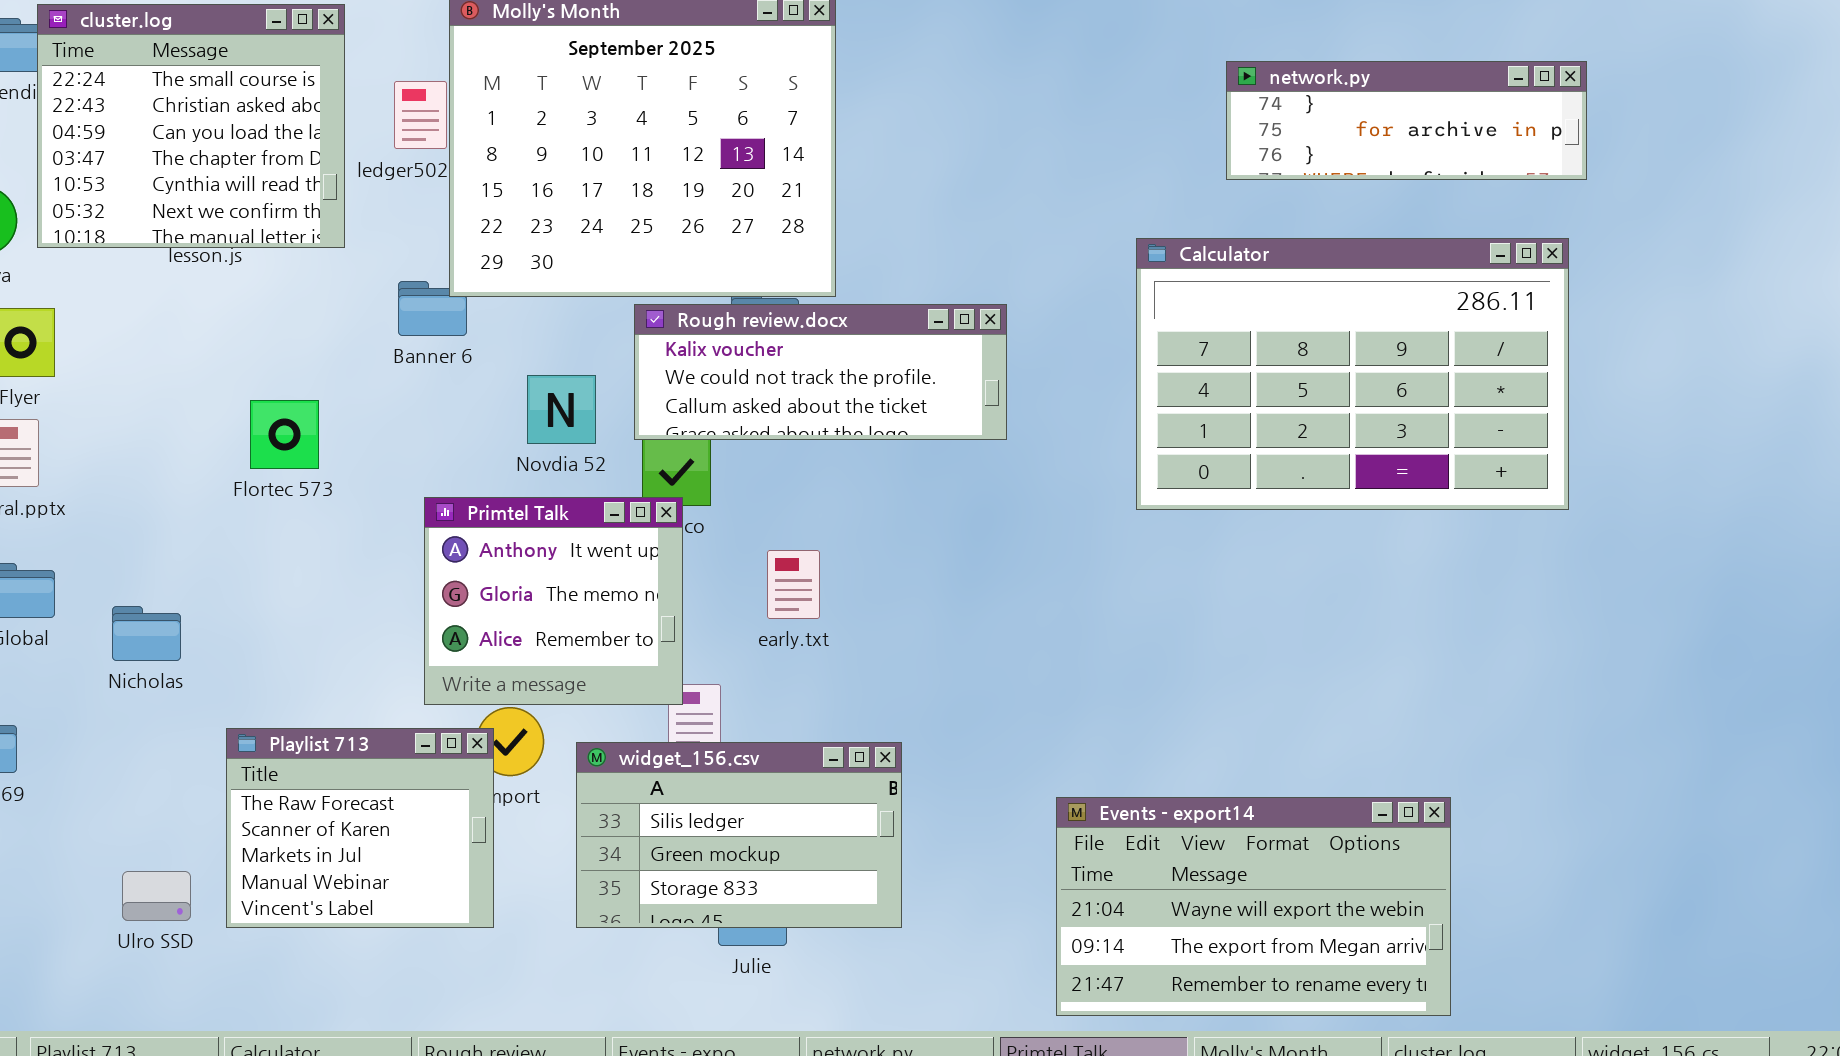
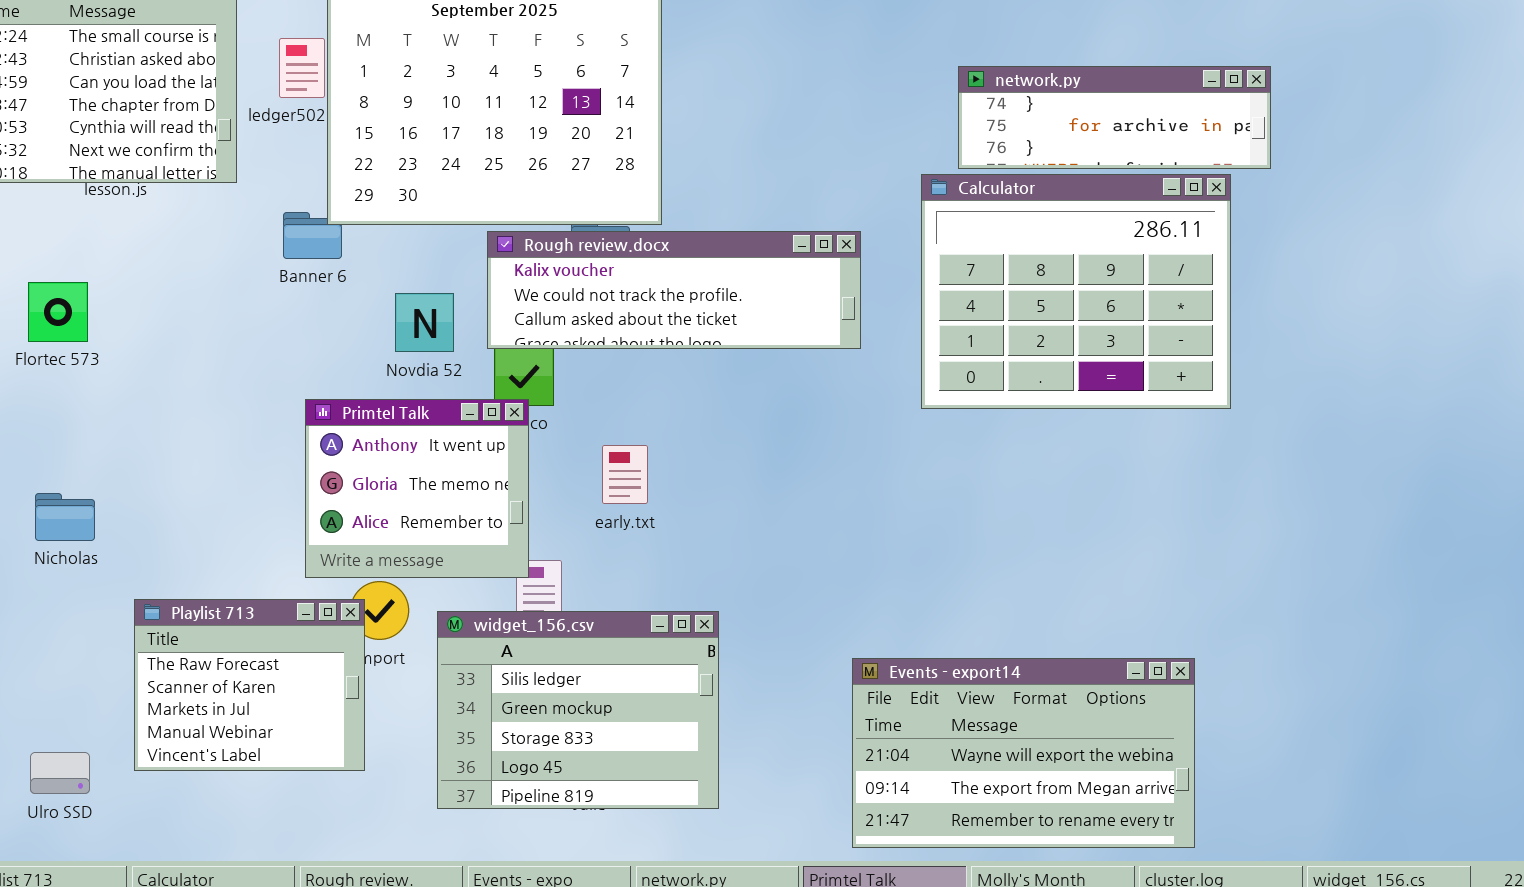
network.py: [1226,61,1587,180] -> [958,66,1271,169], moved
Calculator: [1136,238,1569,510] -> [921,174,1231,409], resized
Rough review.docx: [634,304,1007,440] -> [487,231,861,349], resized
Flortec 573: [250,400,319,469] -> [28,282,88,342], moved
widget_156.csv: [576,742,902,928] -> [437,611,719,809], resized
Ulro SSD: [122,871,191,921] -> [30,752,90,794], moved

